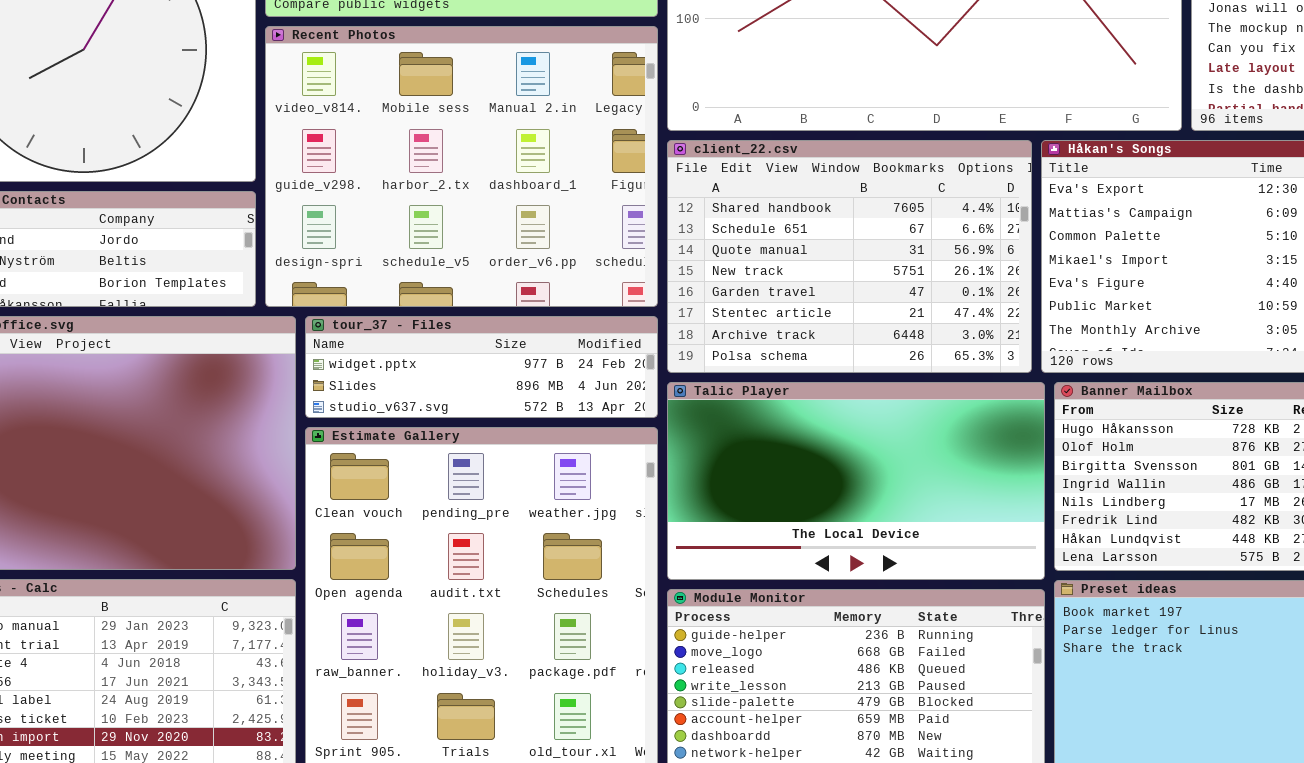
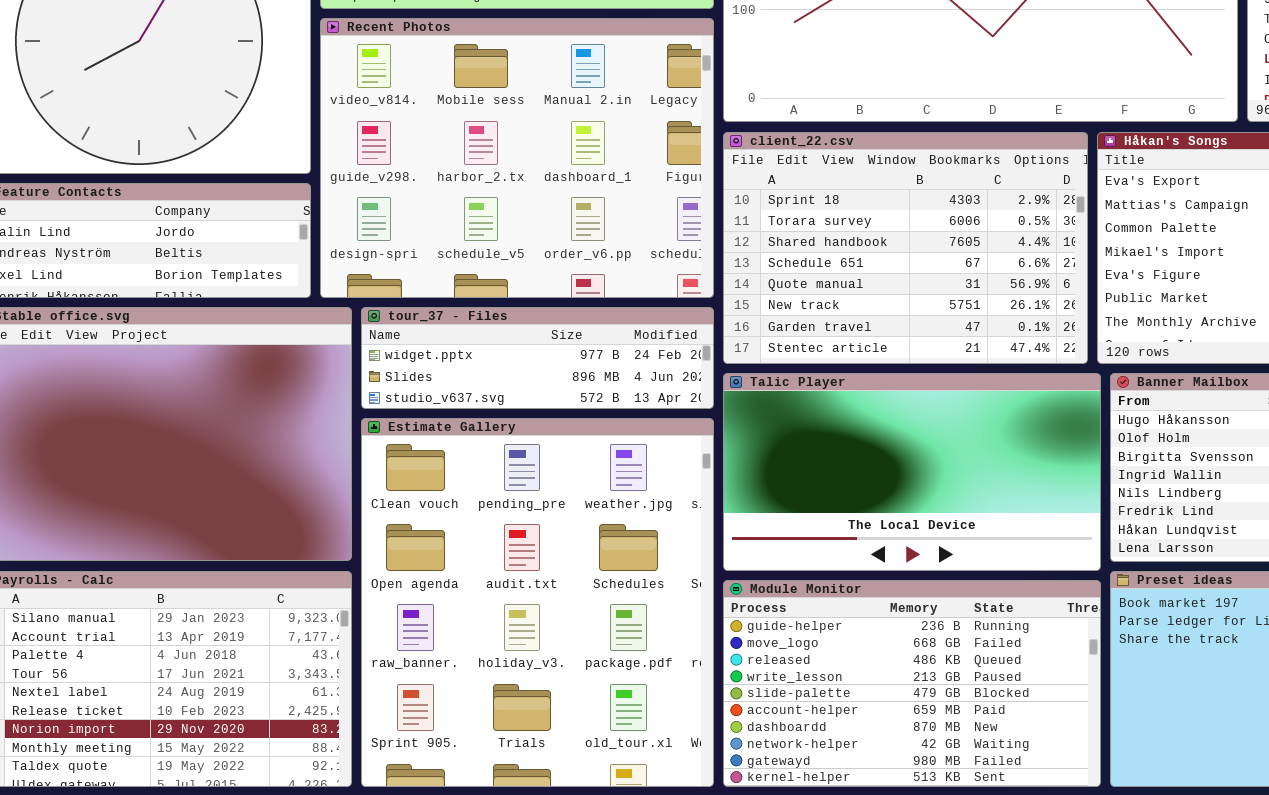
client_22.csv: [667,140,1032,373] -> [723,132,1088,364], scrolled up 2 rows

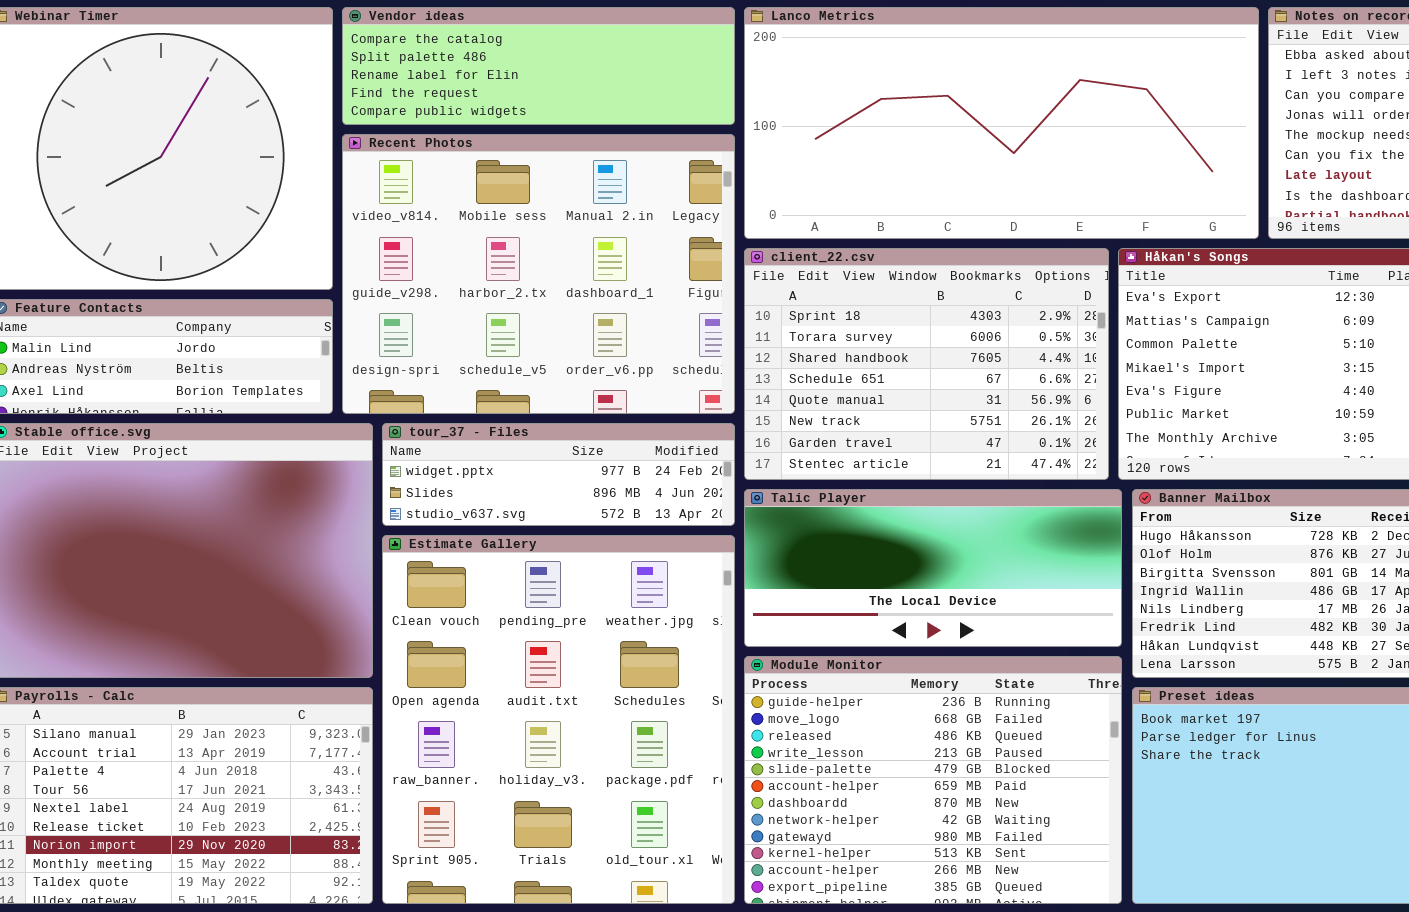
Talic Player: [723,373,1101,571] -> [744,489,1122,647], resized
Module Monitor: [723,580,1101,787] -> [744,656,1122,904], resized

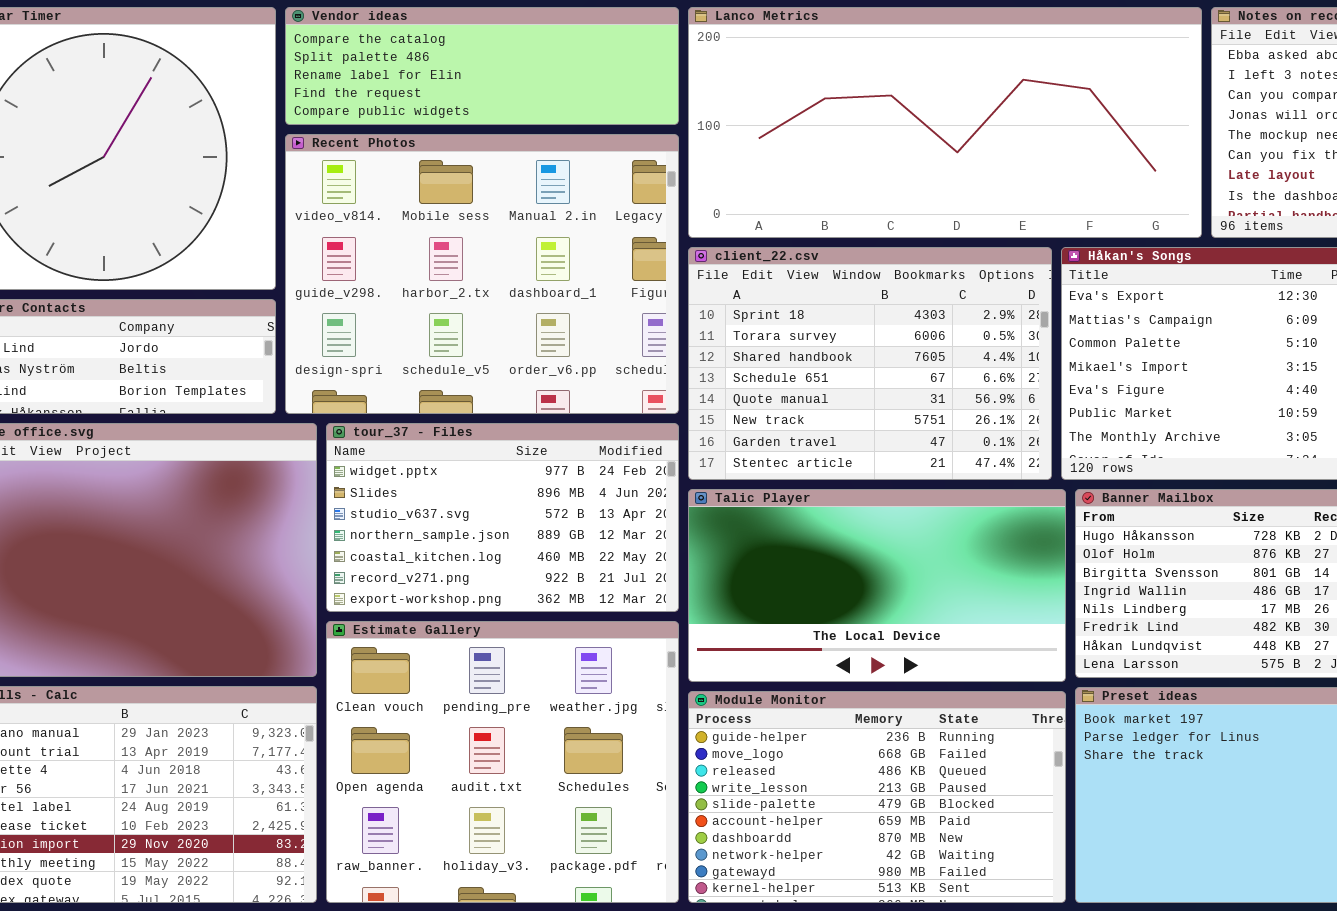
tour_37 - Files: [382,423,735,526] -> [326,423,679,612], resized
Talic Player: [744,489,1122,647] -> [688,489,1066,682], resized
Estimate Gallery: [382,535,735,904] -> [326,621,679,903], resized
Module Monitor: [744,656,1122,904] -> [688,691,1066,903], resized

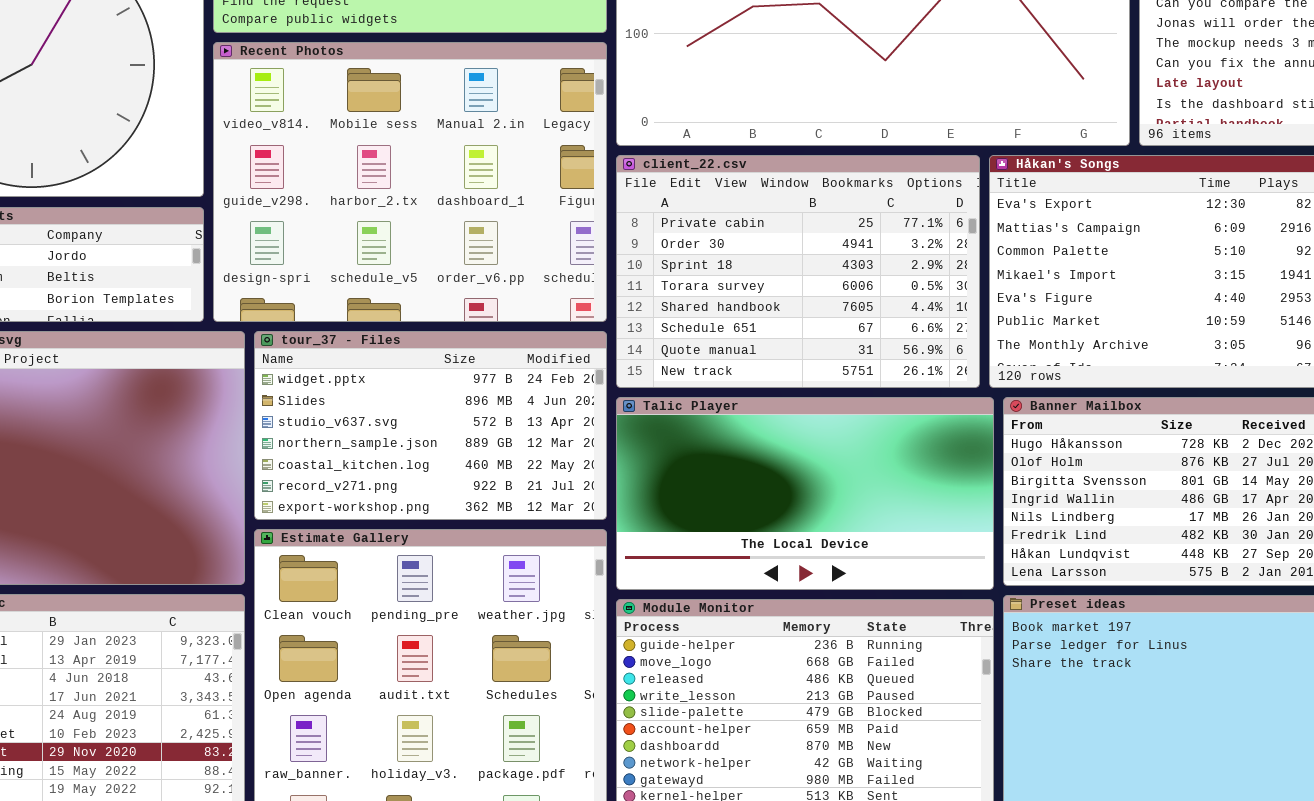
client_22.csv: [688,247,1052,480] -> [616,155,980,388], scrolled up 2 rows

